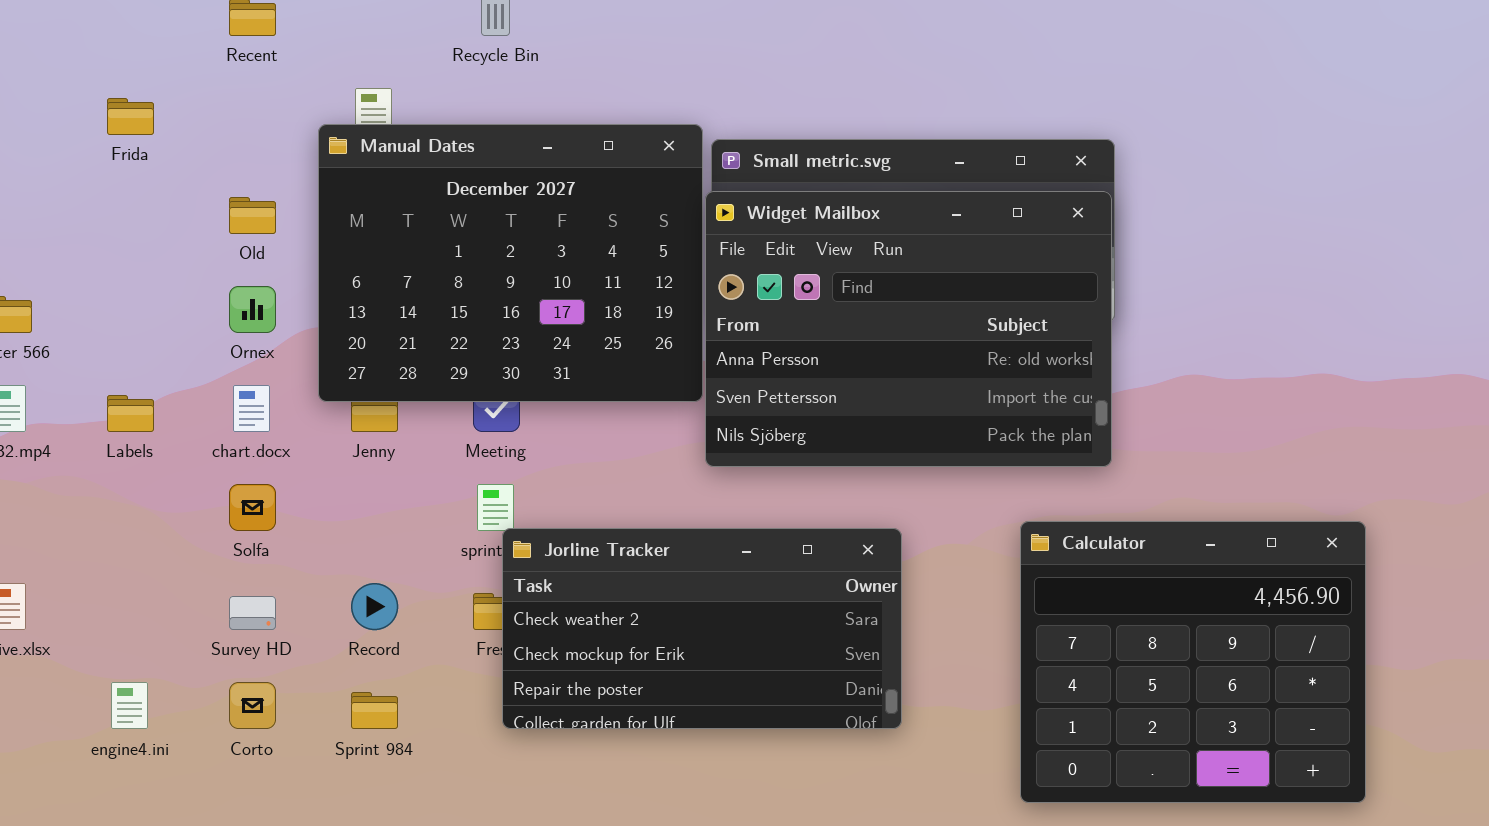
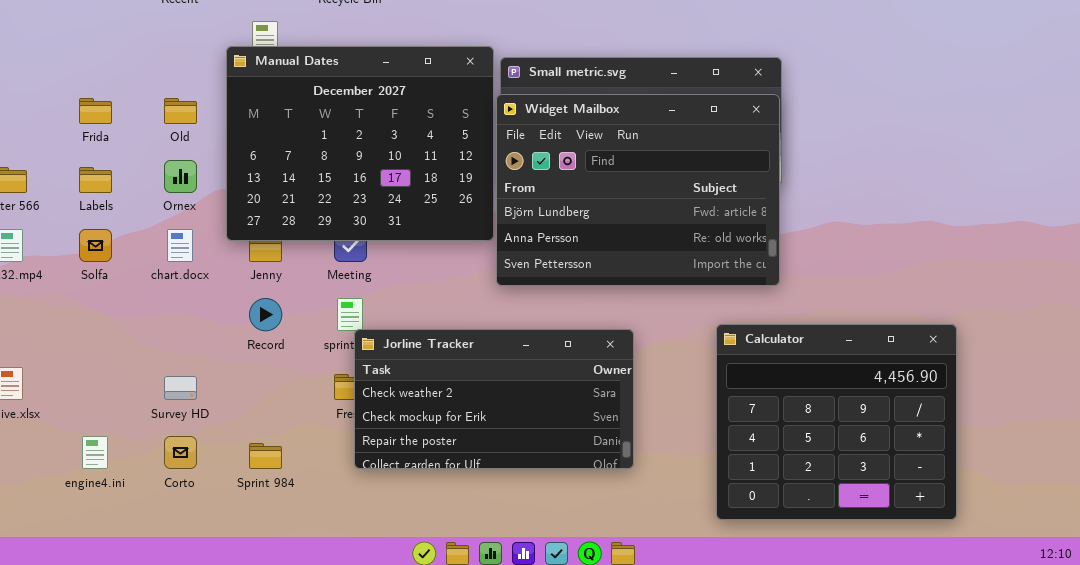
Frida: [107,98,154,135] -> [79,98,112,124], moved
Widget Mailbox: [705,191,1112,467] -> [496,94,780,286], scrolled up 1 row
Labels: [107,395,154,432] -> [79,167,112,193], moved
Solfa: [229,484,276,531] -> [79,229,112,262], moved
Record: [351,583,398,630] -> [249,298,282,331], moved

